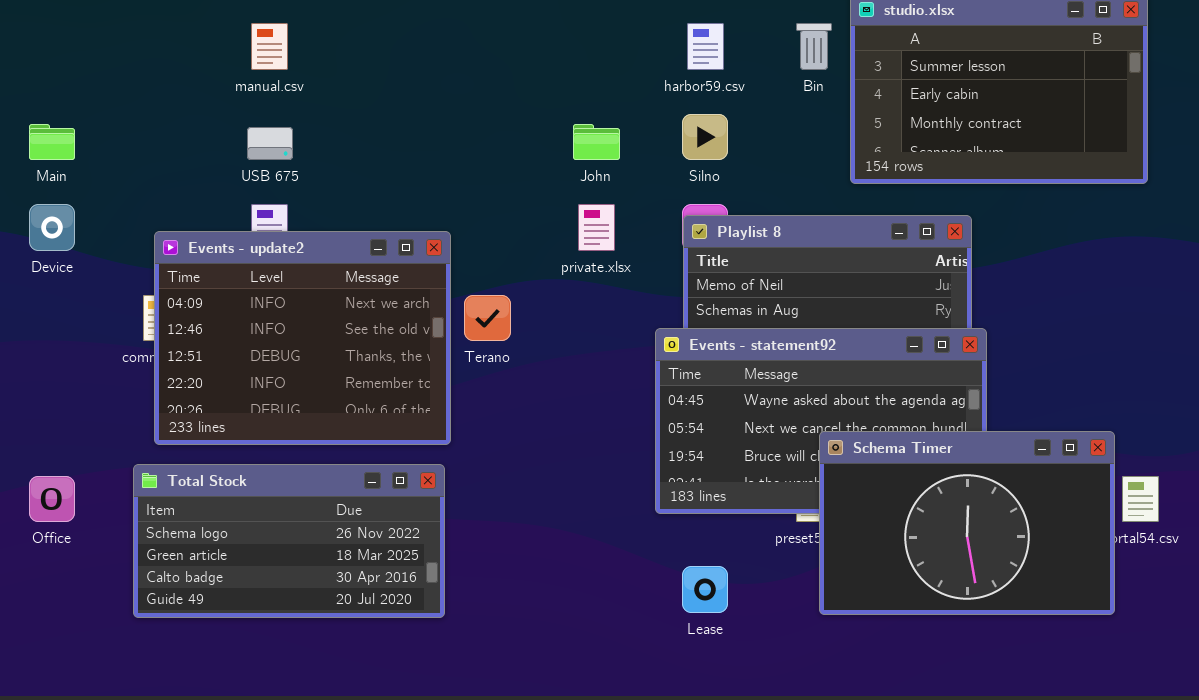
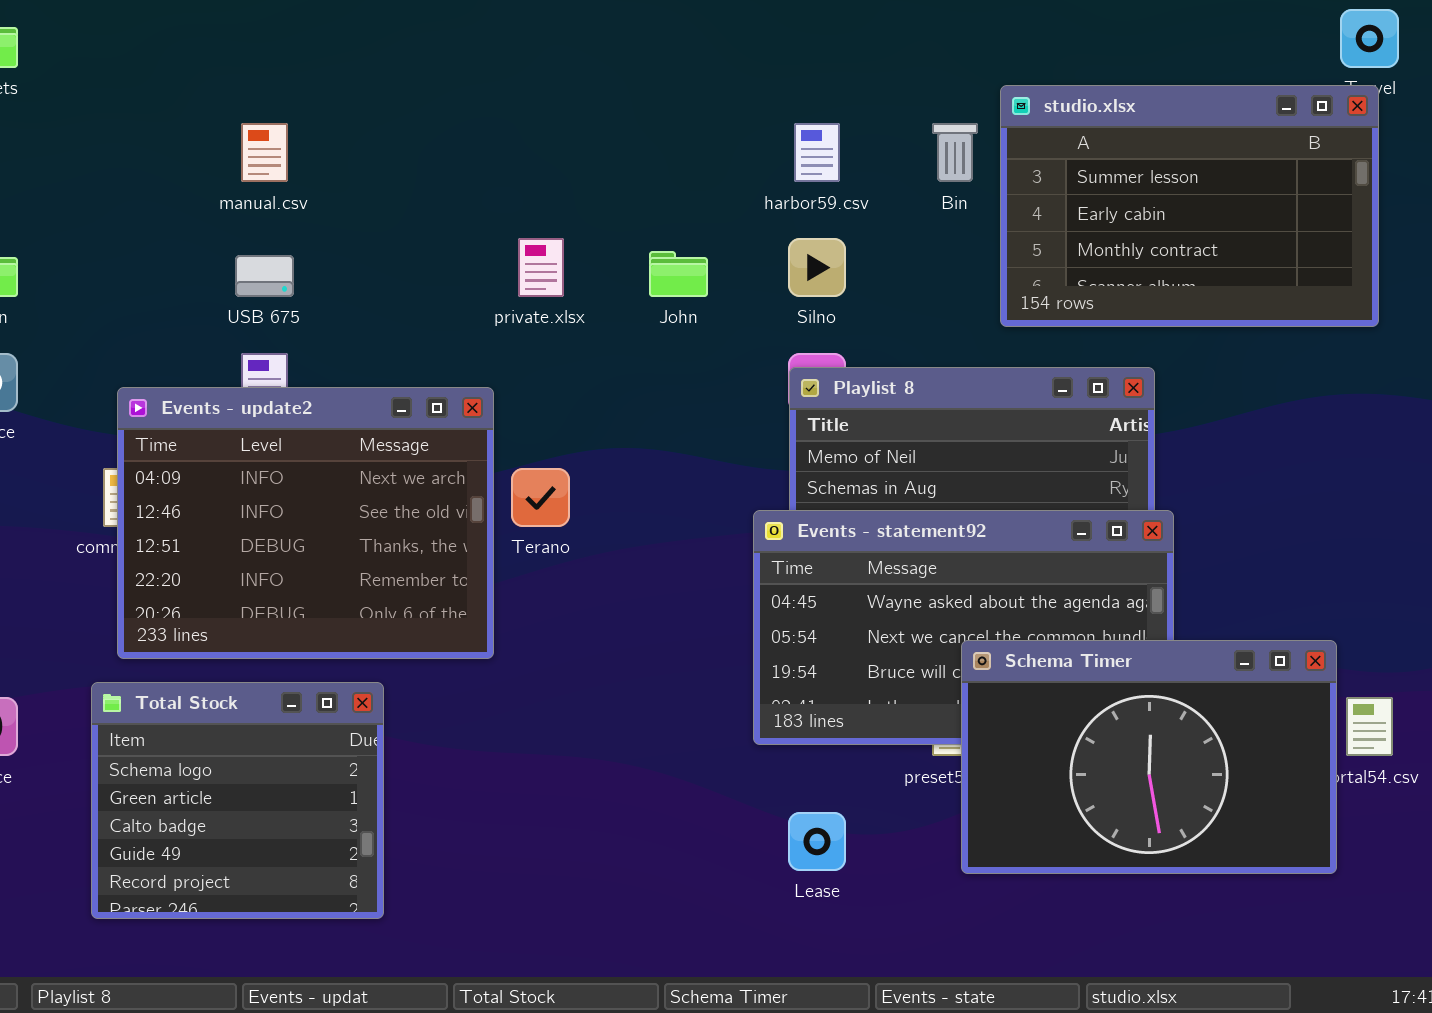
private.xlsx: [578,204,615,251] -> [518,238,564,297], moved
Total Stock: [133,464,445,618] -> [91,682,384,919], resized

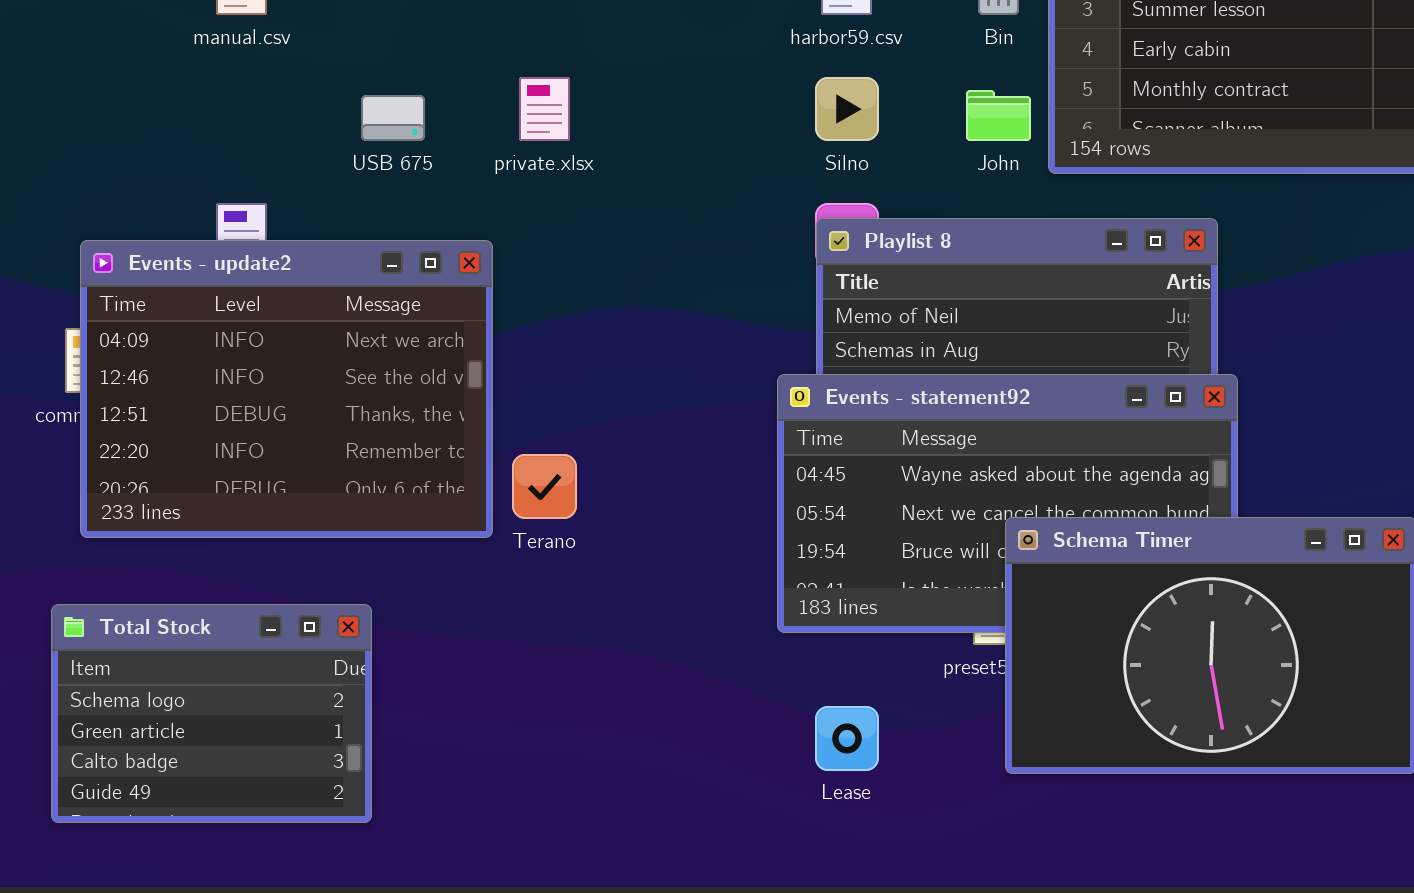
John: [649,251,708,297] -> [966,90,1031,141], moved
USB 675: [235,255,294,297] -> [361,95,425,141], moved
Terano: [511,468,570,527] -> [512,454,577,519], moved
Total Stock: [91,682,384,919] -> [51,604,372,823], resized

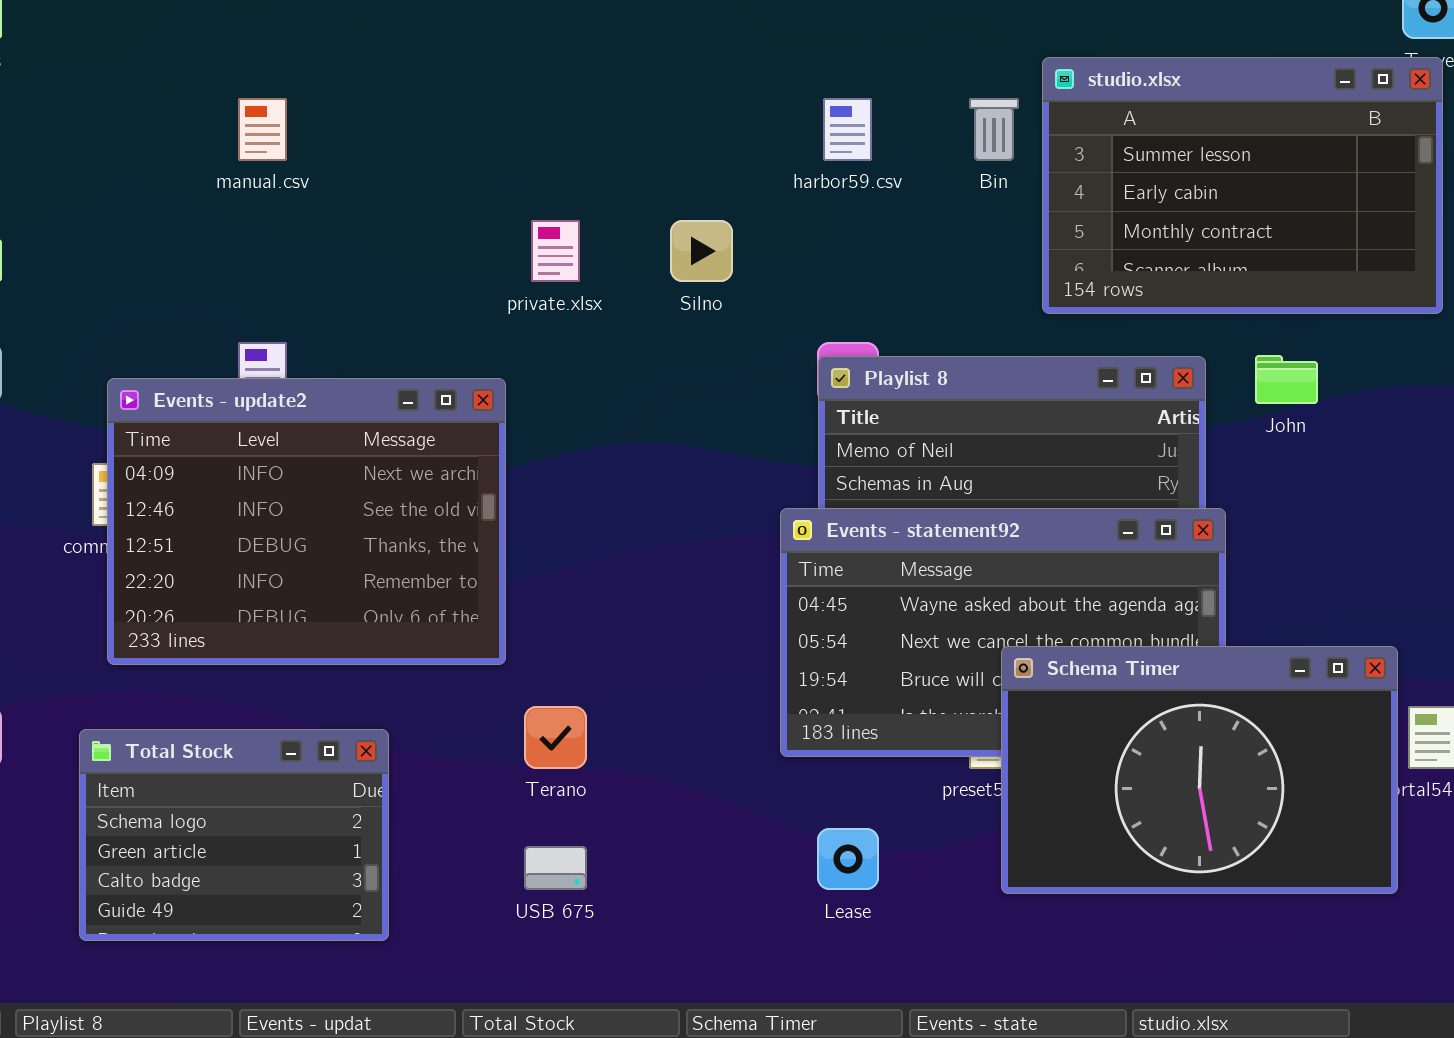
Silno: [815,77,879,141] -> [670,220,733,282], moved
John: [966,90,1031,141] -> [1255,355,1318,404], moved
USB 675: [361,95,425,141] -> [524,846,587,890], moved
Terano: [512,454,577,519] -> [524,706,587,769], moved

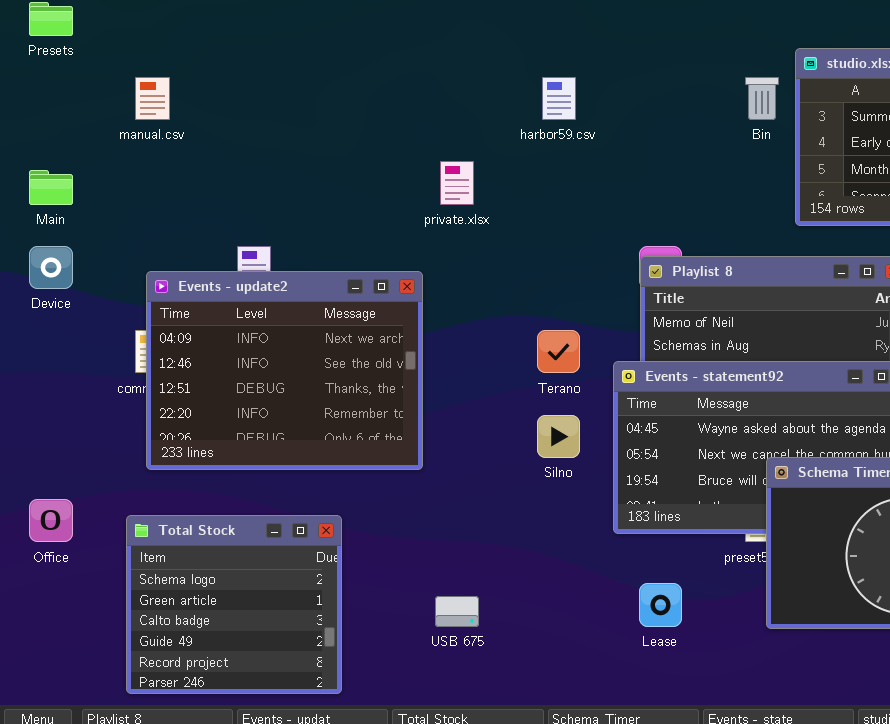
manual.csv: [238,98,287,161] -> [135,77,170,120], moved
harbor59.csv: [823,98,872,161] -> [542,77,576,120], moved
Silno: [670,220,733,282] -> [537,415,580,458], moved
Terano: [524,706,587,769] -> [537,330,580,373], moved
Total Stock: [79,729,389,941] -> [126,515,342,694], resized

